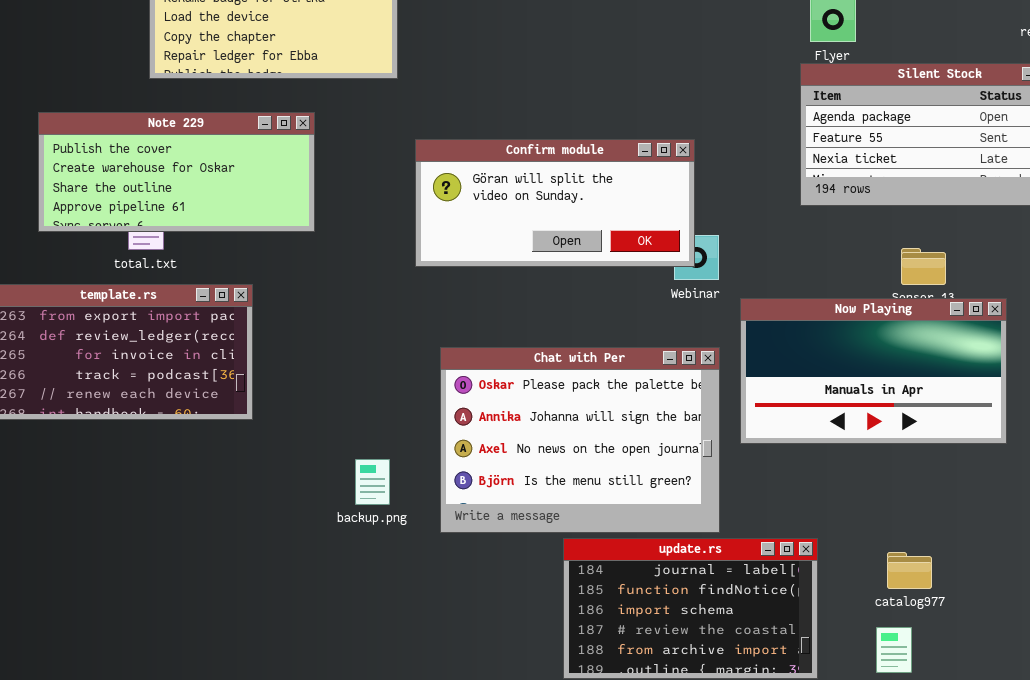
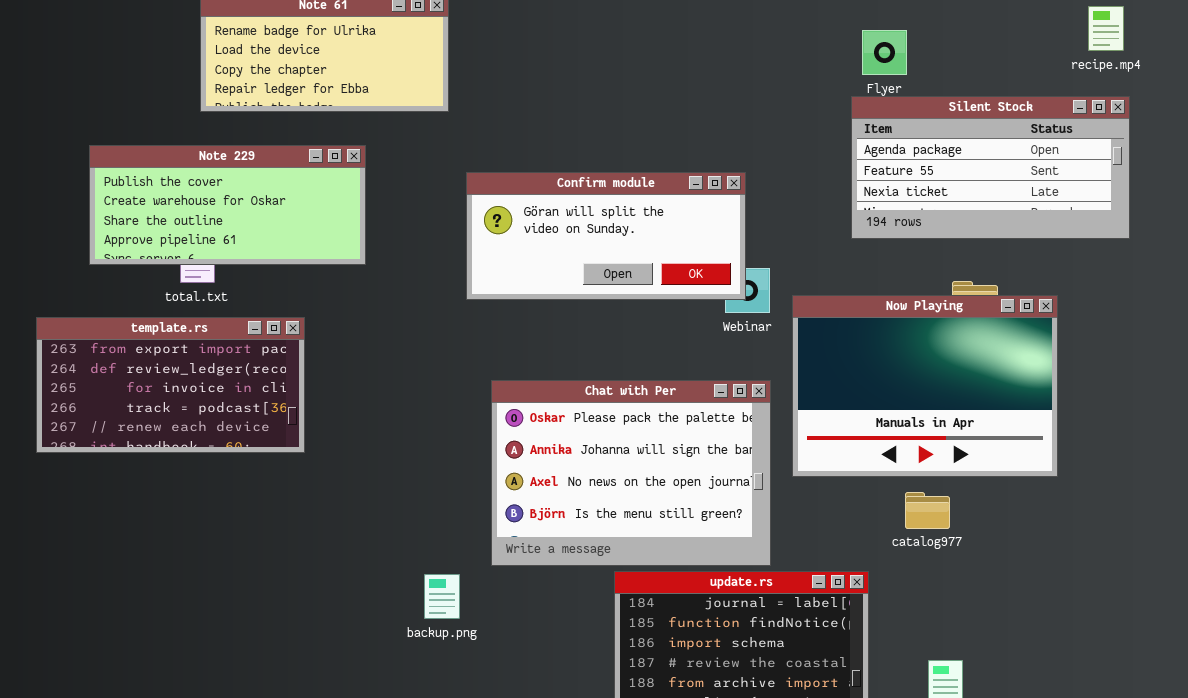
Now Playing: [740,298,1007,444] -> [792,295,1058,477], resized
backup.png: [355,459,390,505] -> [424,574,460,619], moved
catalog977: [887,552,932,589] -> [905,492,950,529], moved

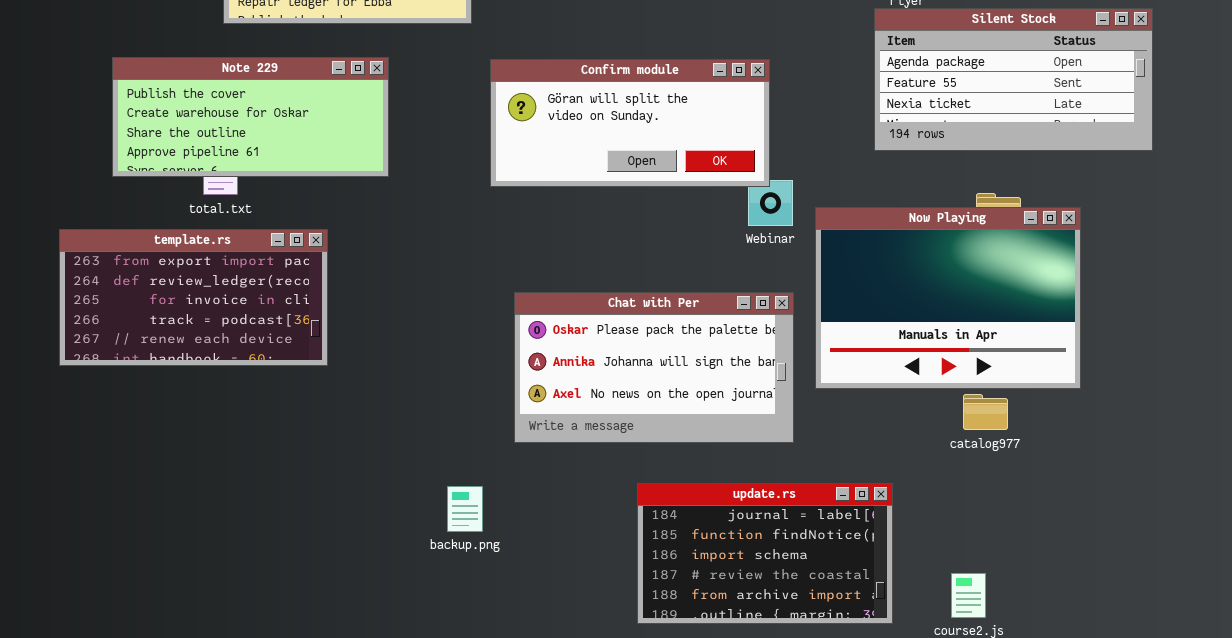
Confirm module: [466,172,746,300] -> [490,59,770,187], moved
Chat with Per: [491,380,771,566] -> [514,292,794,443], resized
catalog977: [905,492,950,529] -> [963,394,1008,430], moved

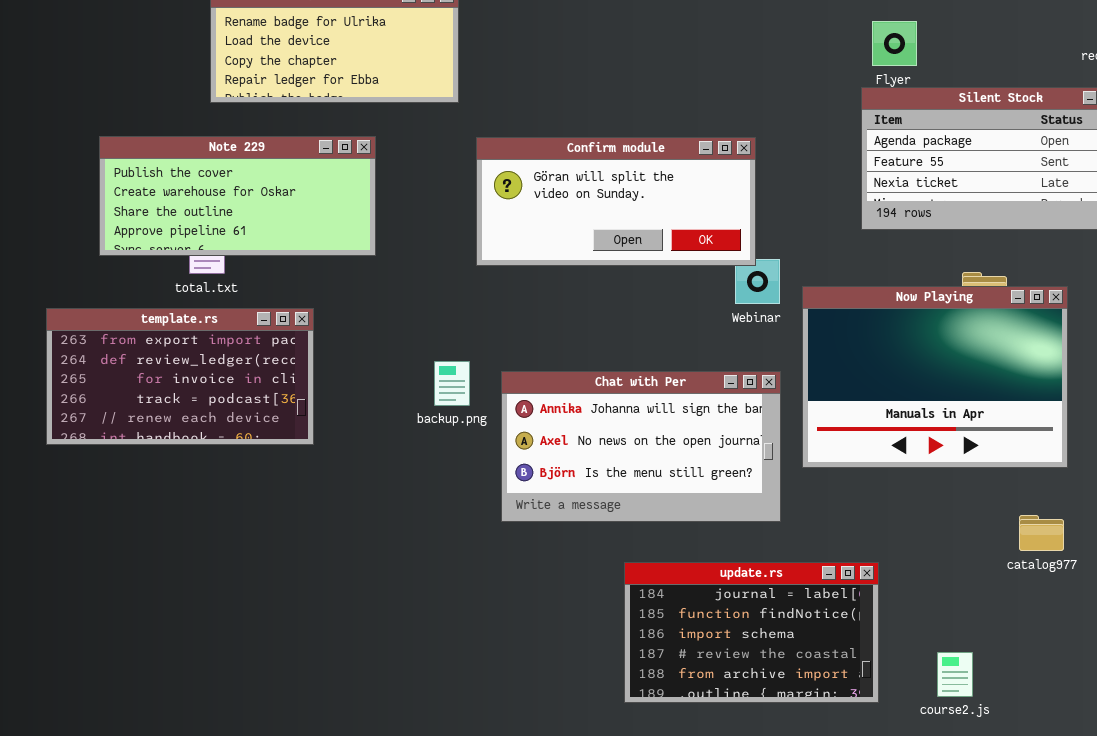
Chat with Per: [514,292,794,443] -> [501,371,781,522], scrolled down 1 row
catalog977: [963,394,1008,430] -> [1019,515,1064,551], moved
backup.png: [447,486,483,532] -> [434,361,470,406], moved

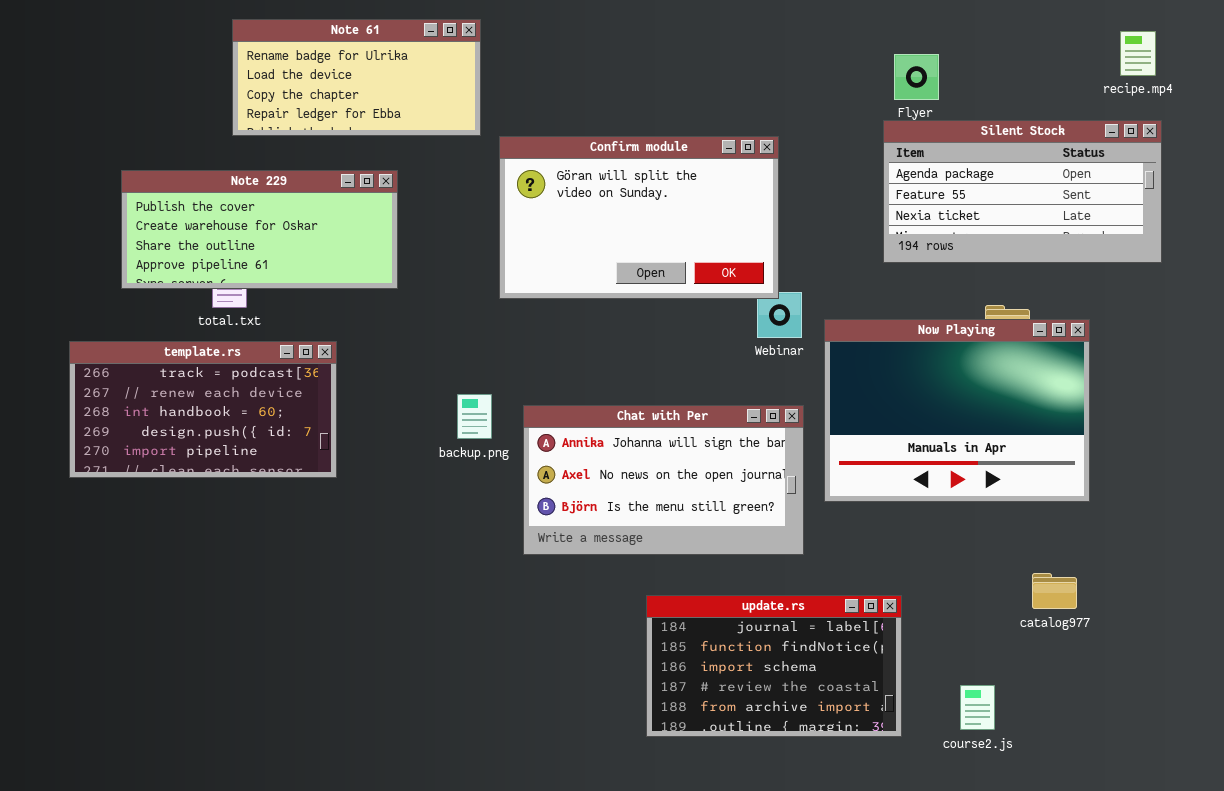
Confirm module: [476,137,756,266] -> [499,136,779,299], resized
template.rs: [46,308,314,445] -> [69,341,337,478], scrolled down 3 rows
catalog977: [1019,515,1064,551] -> [1032,573,1077,609], moved

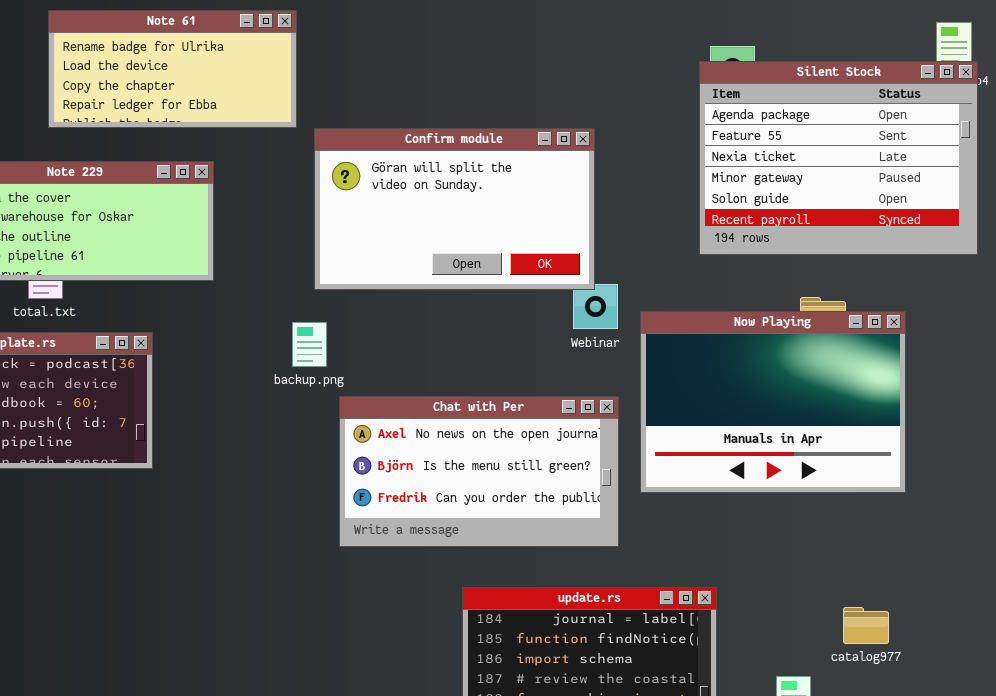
Silent Stock: [883,120,1162,263] -> [699,61,978,255], resized
backup.png: [457,394,492,439] -> [292,322,327,367], moved
Chat with Per: [523,405,804,555] -> [339,396,619,547], scrolled down 1 row
catalog977: [1032,573,1077,609] -> [843,607,889,644], moved

